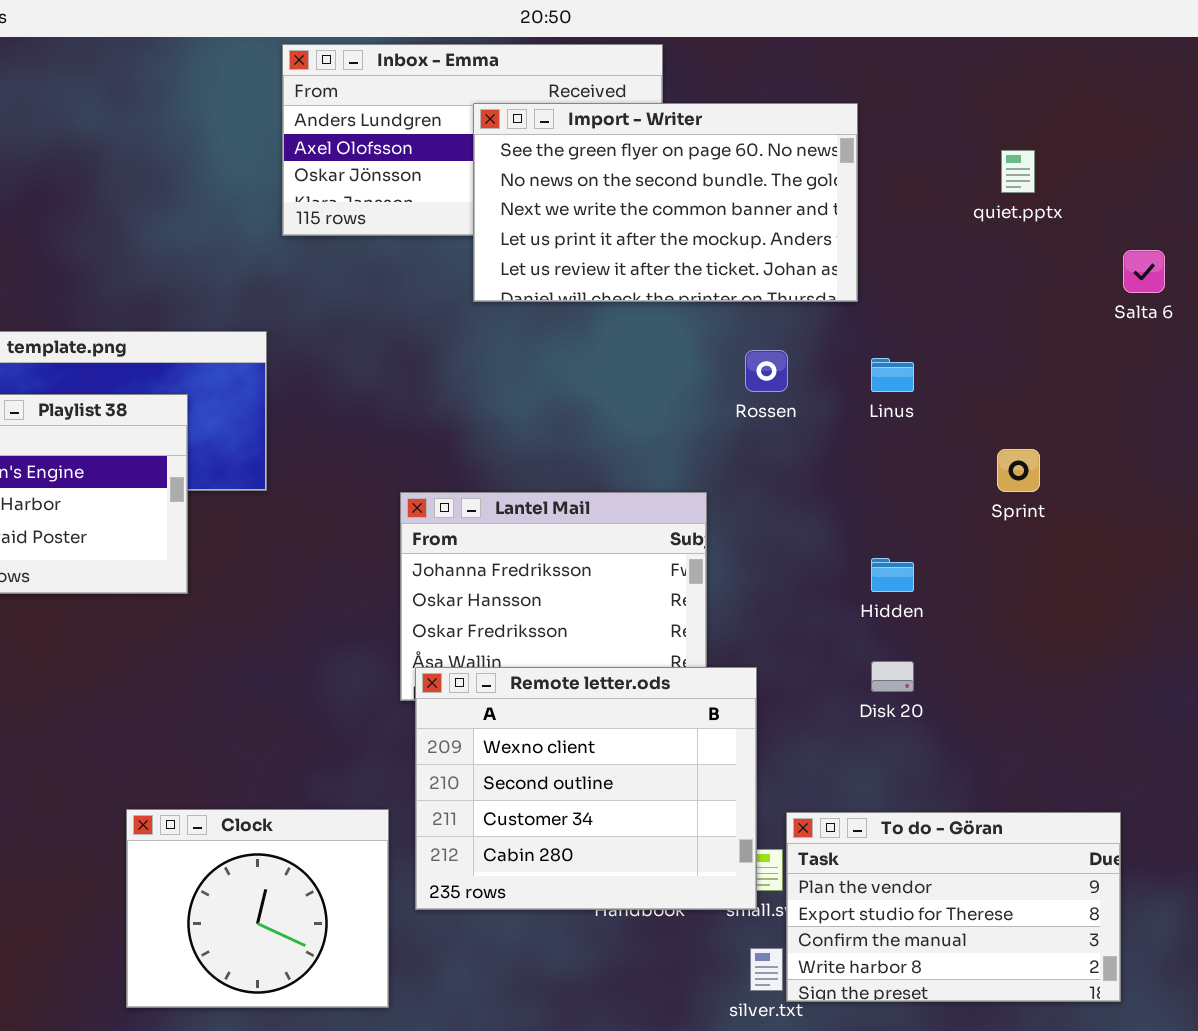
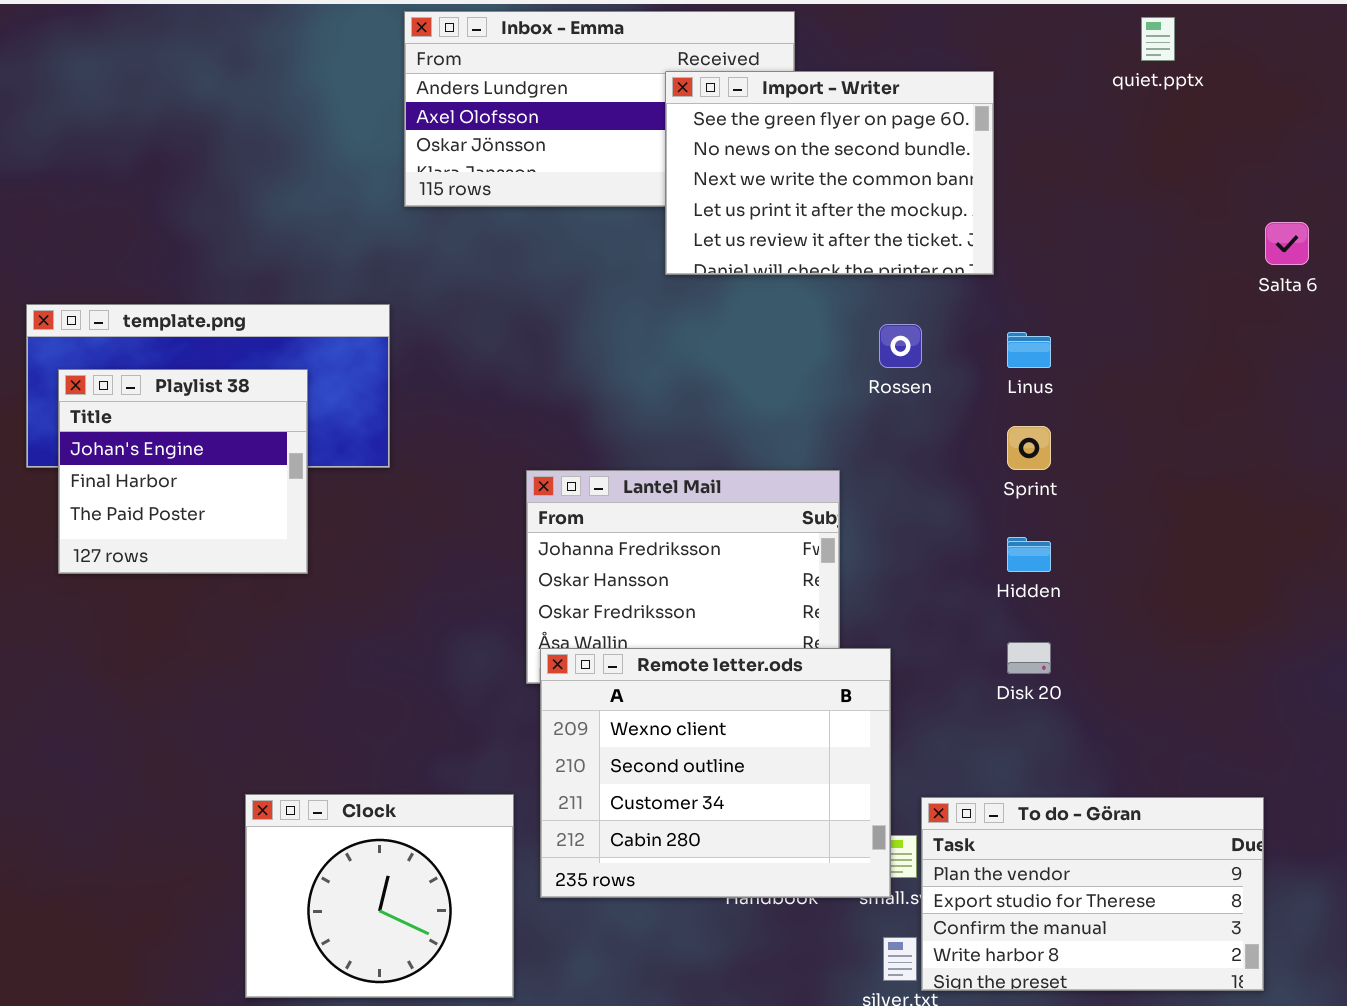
Import - Writer: [473,103,858,302] -> [665,71,994,275], resized
quiet.pptx: [1001,150,1035,193] -> [1141,17,1175,61], moved
Sprint: [997,449,1040,492] -> [1007,426,1051,470], moved

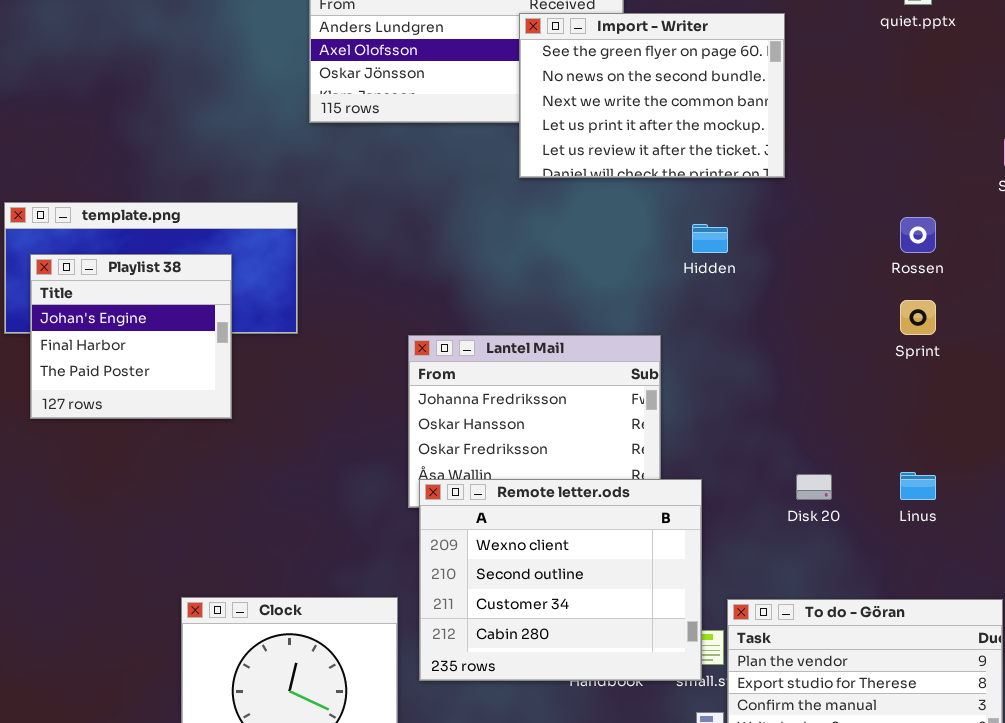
Rossen: [879,324,922,368] -> [900,217,936,253], moved
Linus: [1007,332,1051,368] -> [900,472,936,500], moved
Sprint: [1007,426,1051,470] -> [900,300,936,335], moved
Hidden: [1007,537,1051,572] -> [692,224,728,253], moved

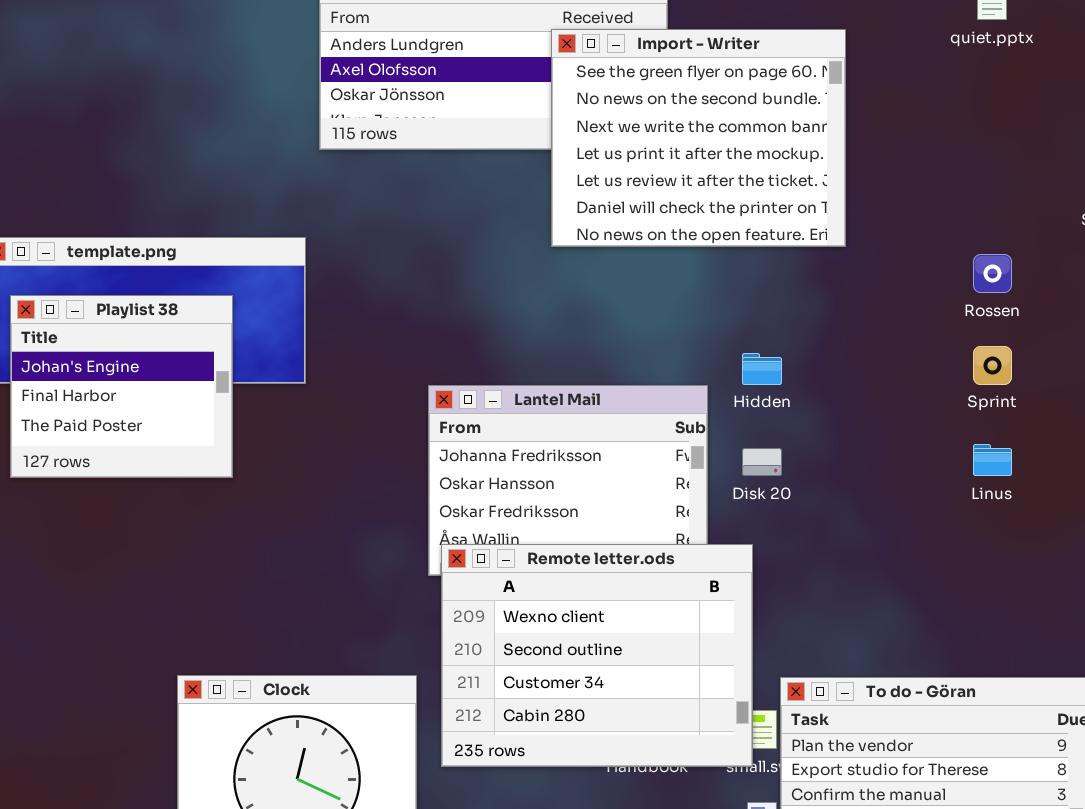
Import - Writer: [519,13,785,178] -> [551,29,846,247], resized
Hidden: [692,224,728,253] -> [742,353,782,385], moved
Linus: [900,472,936,500] -> [973,444,1012,476], moved
Disk 20: [796,474,832,500] -> [742,448,782,476], moved

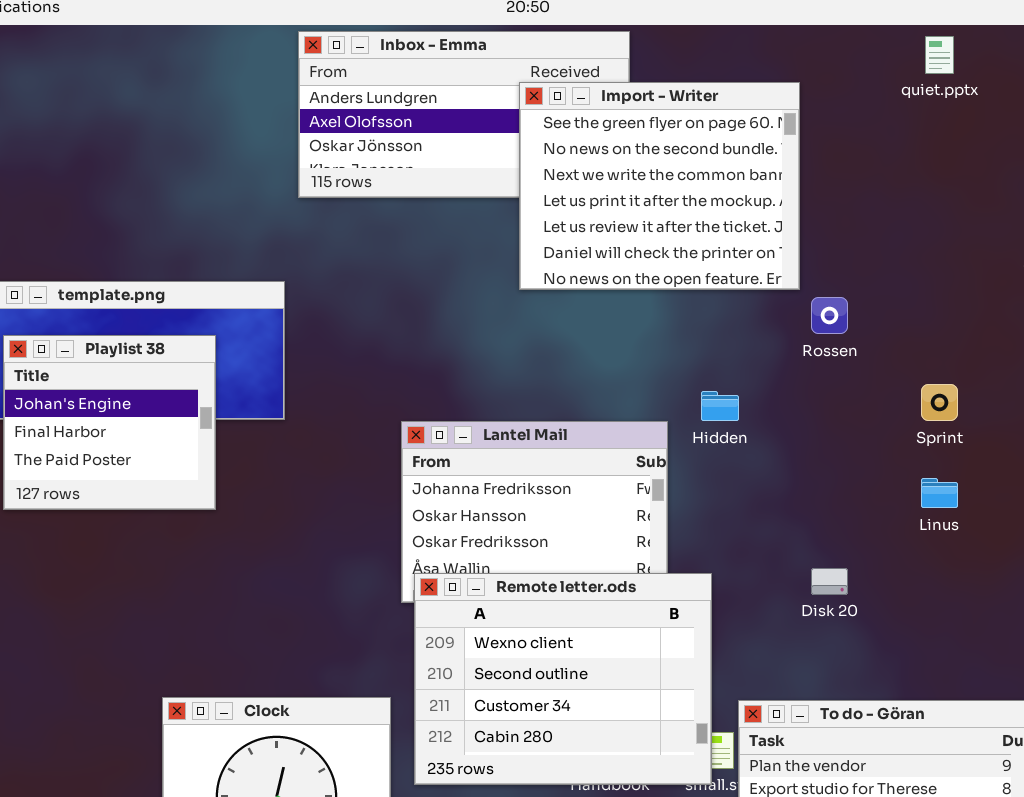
Rossen: [973,254,1012,293] -> [811,297,848,334], moved
Disk 20: [742,448,782,476] -> [811,568,848,595], moved

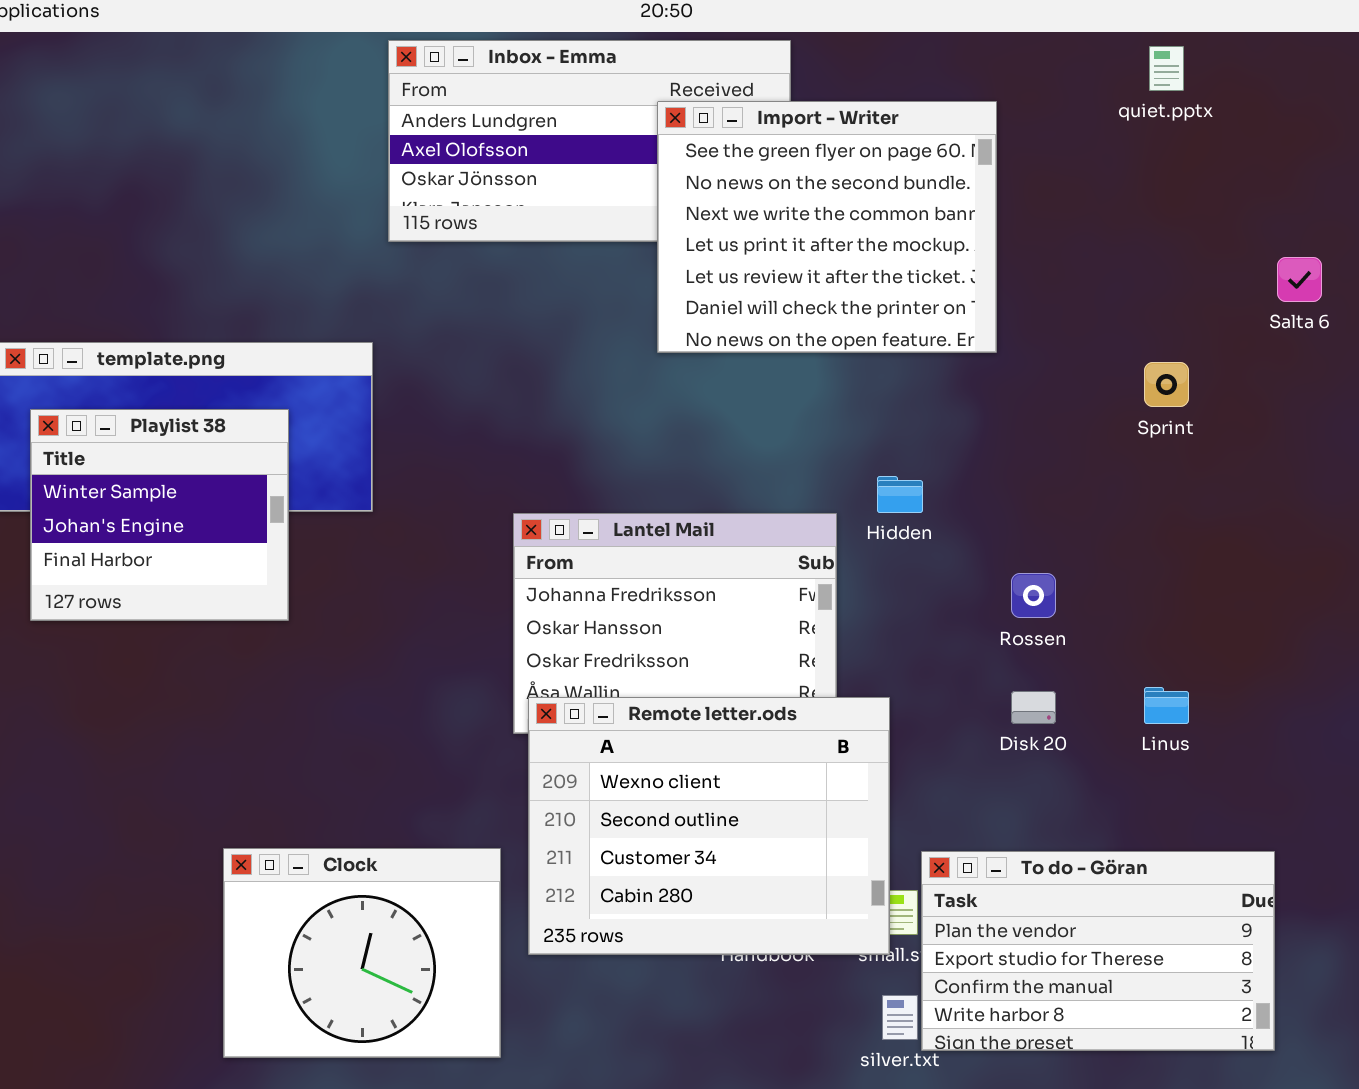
Rossen: [811,297,848,334] -> [1011,573,1056,618], moved
Playlist 38: [3,335,216,510] -> [30,409,289,621], scrolled up 1 row
Sprint: [921,384,958,421] -> [1144,362,1189,407], moved
Linus: [921,478,958,508] -> [1144,687,1189,724], moved

